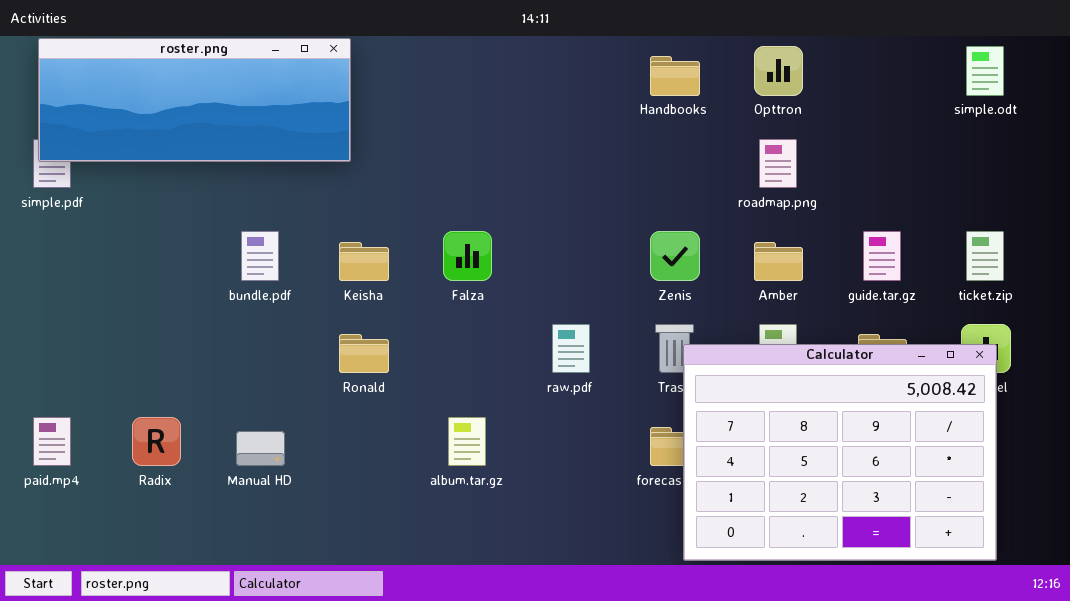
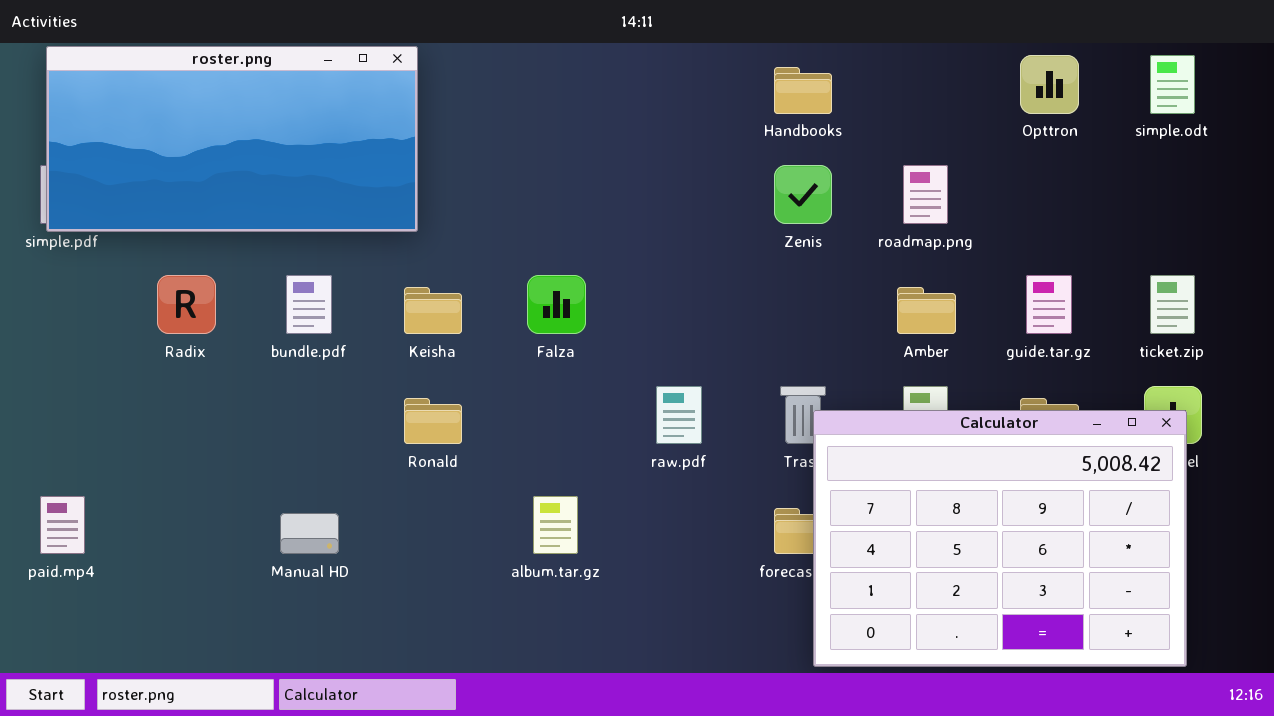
roster.png: [38,38,351,162] -> [46,46,418,232], resized
Opttron: [754,46,803,96] -> [1020,55,1079,114], moved
Zenis: [650,231,700,281] -> [774,165,832,224], moved
Radix: [132,417,181,466] -> [157,275,216,334], moved

